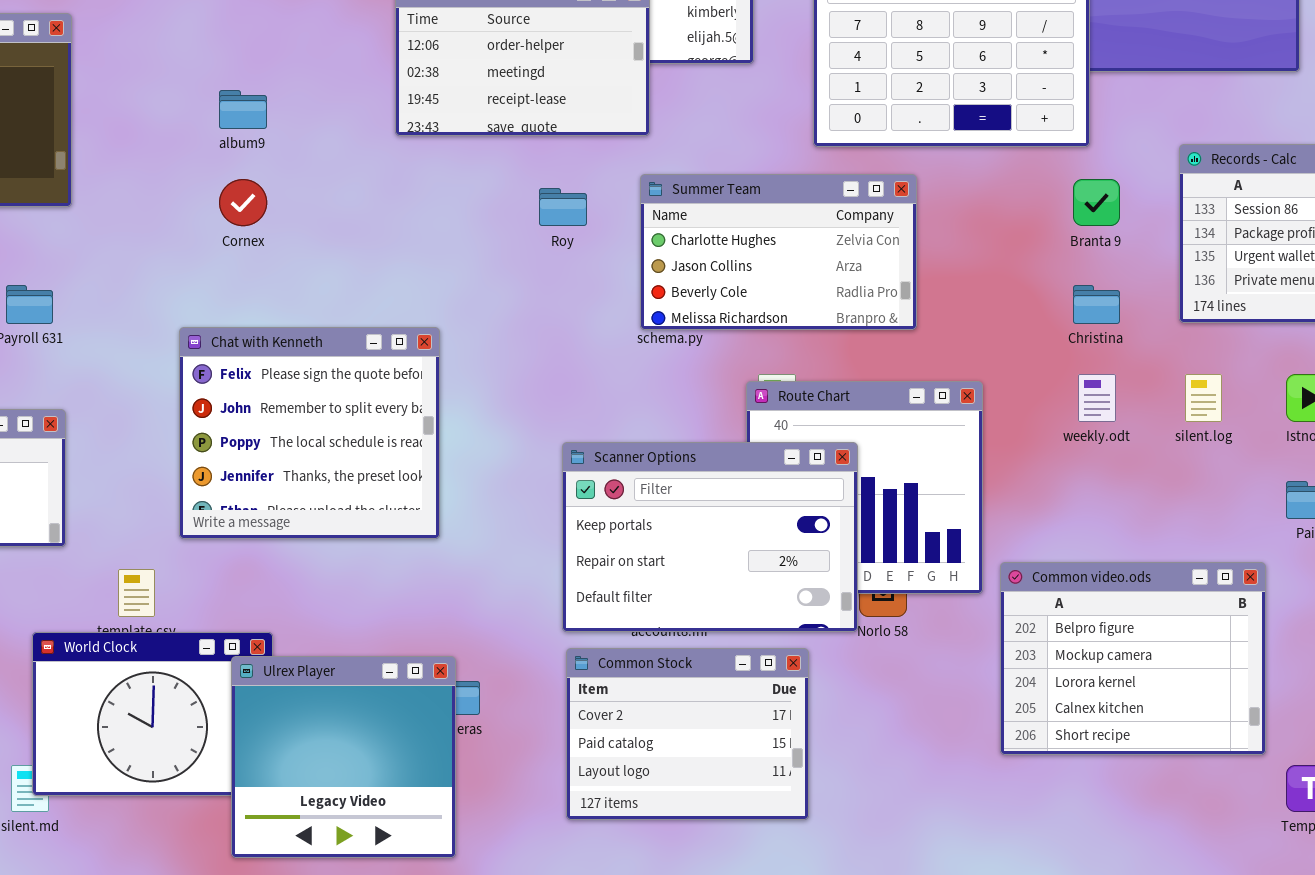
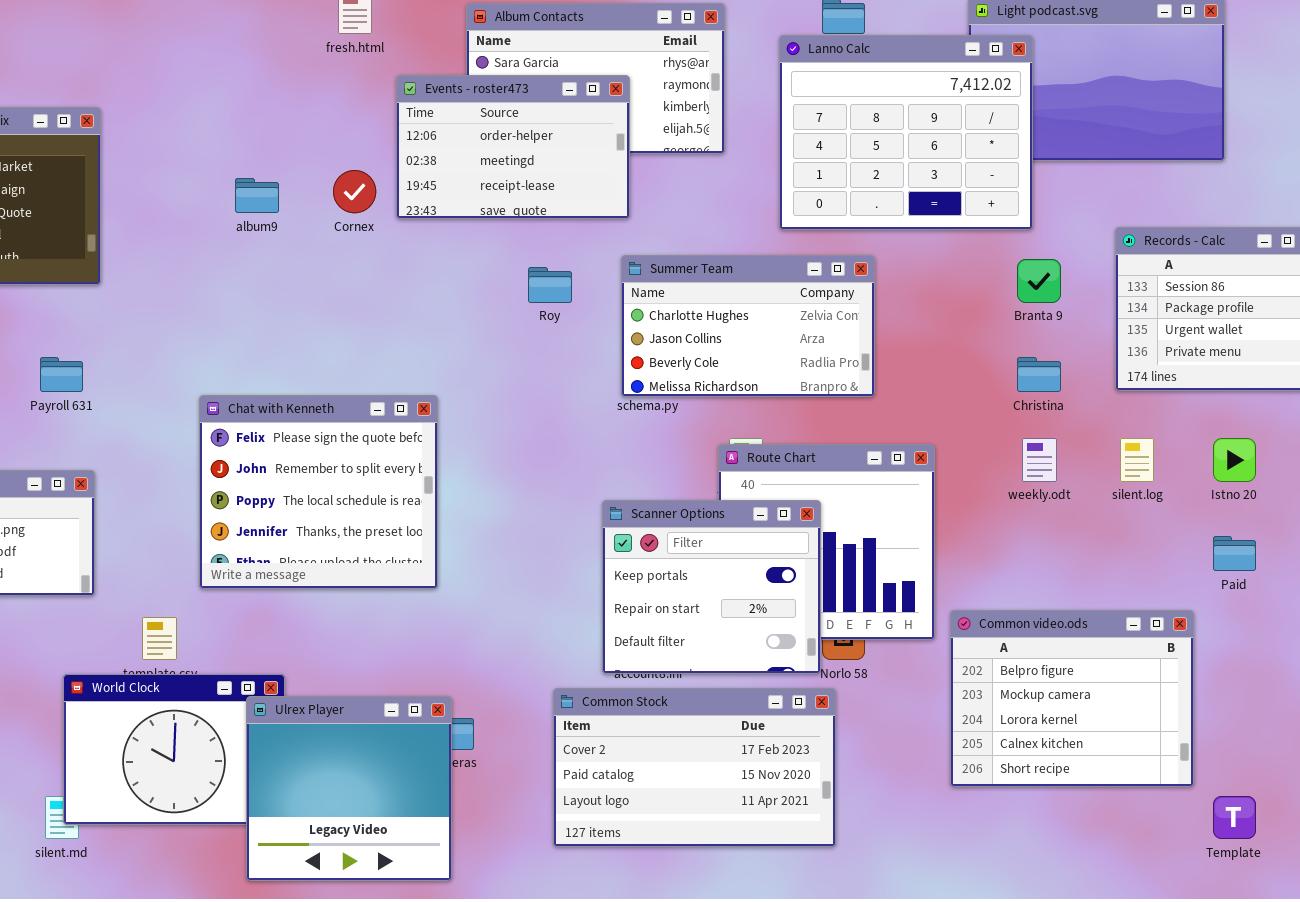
Cornex: [219,179,267,226] -> [333,170,376,213], moved
Scanner Options: [562,442,858,632] -> [602,500,821,674], resized
Common Stock: [566,648,809,820] -> [553,688,836,847], resized

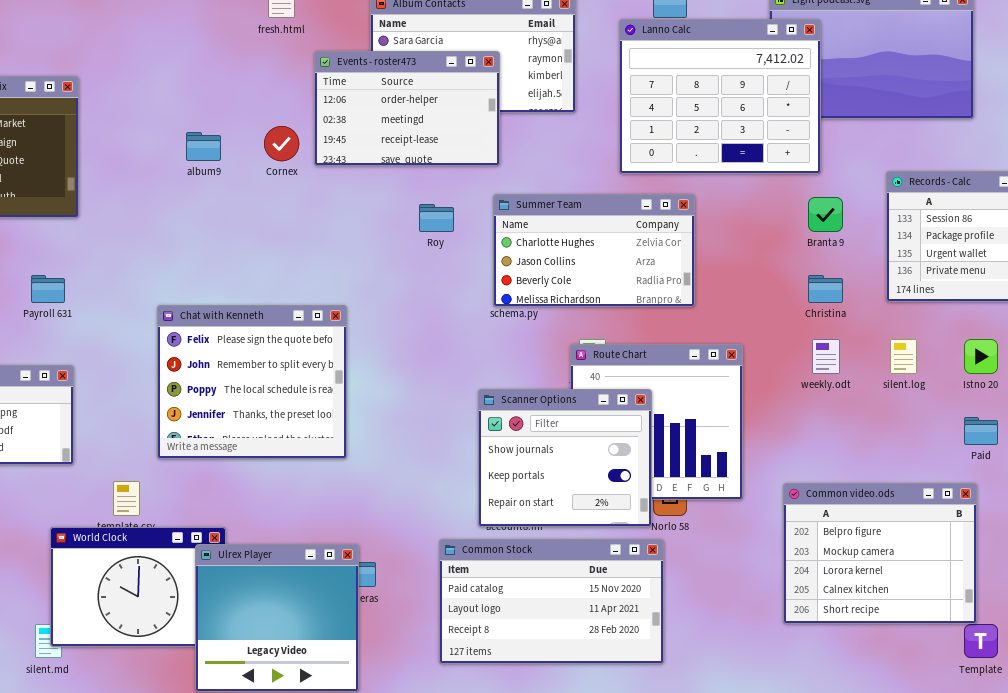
Scanner Options: [602,500,821,674] -> [478,389,652,527], scrolled up 1 row
Common video.ods: [950,610,1194,787] -> [783,483,977,624], moved
Common Stock: [553,688,836,847] -> [439,539,664,664], scrolled down 1 row

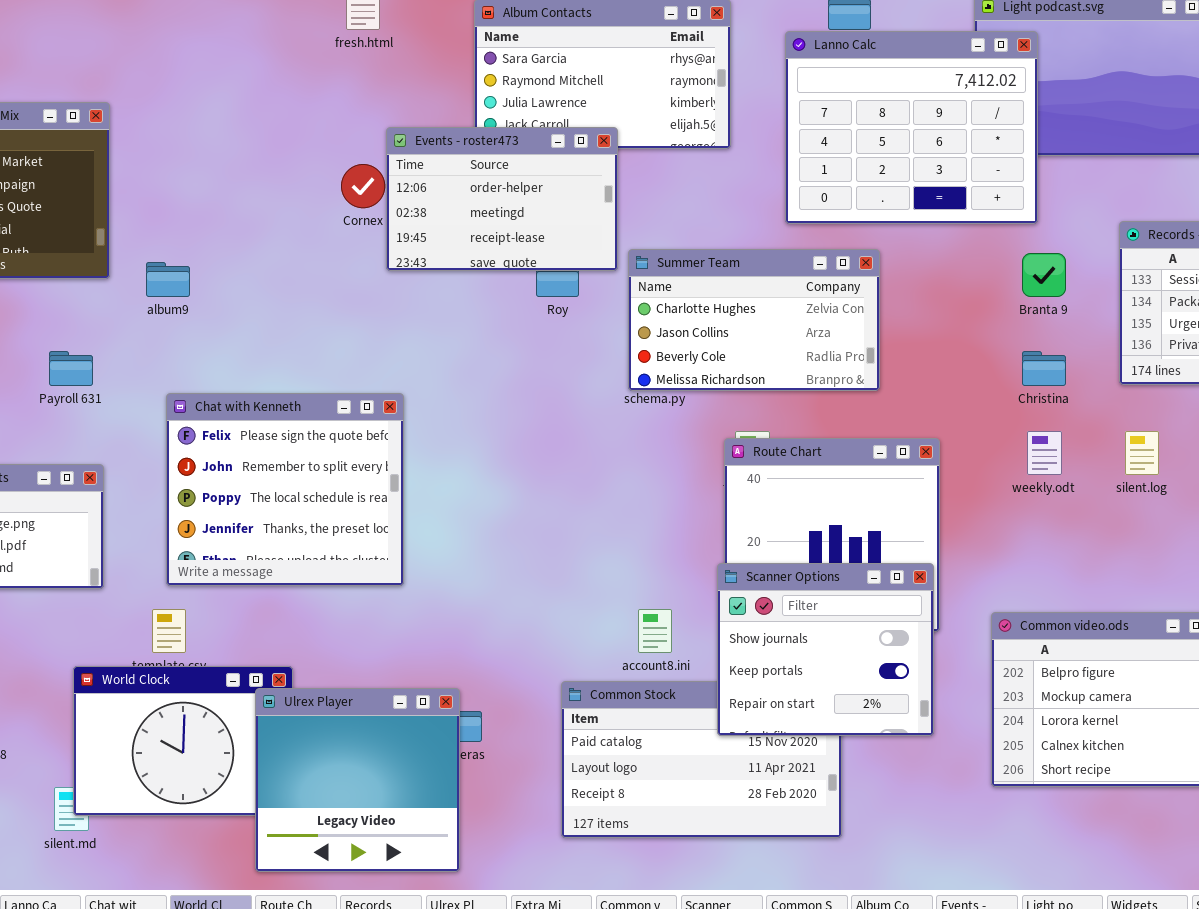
Events - roster473: [314,51,500,166] -> [386,127,618,271], moved
album9: [186,132,221,161] -> [146,262,190,297], moved
Chat with Kenneth: [157,305,347,459] -> [166,393,404,586], moved
Scanner Options: [478,389,652,527] -> [717,563,934,736], moved

